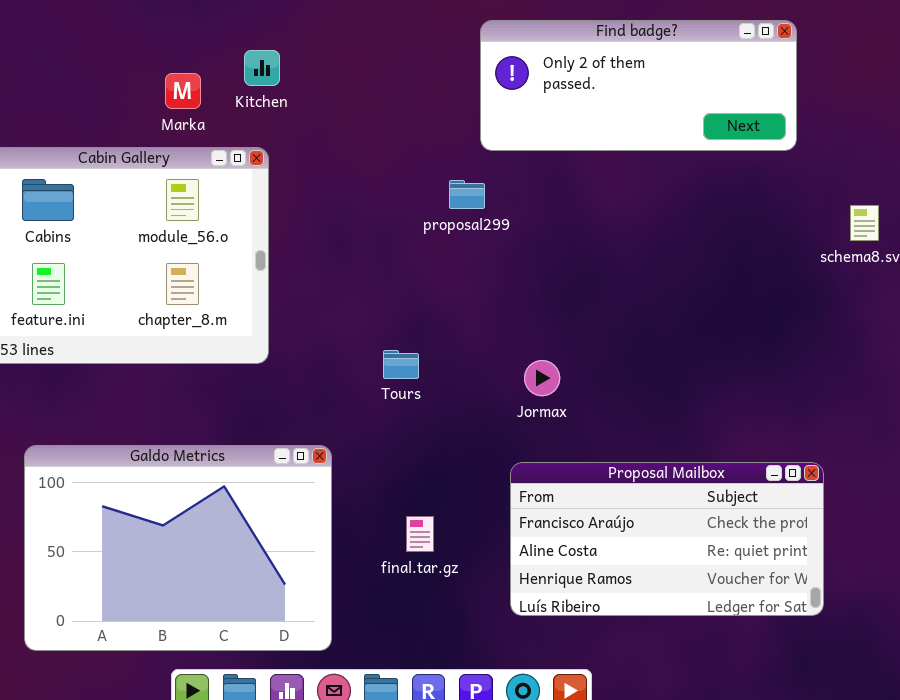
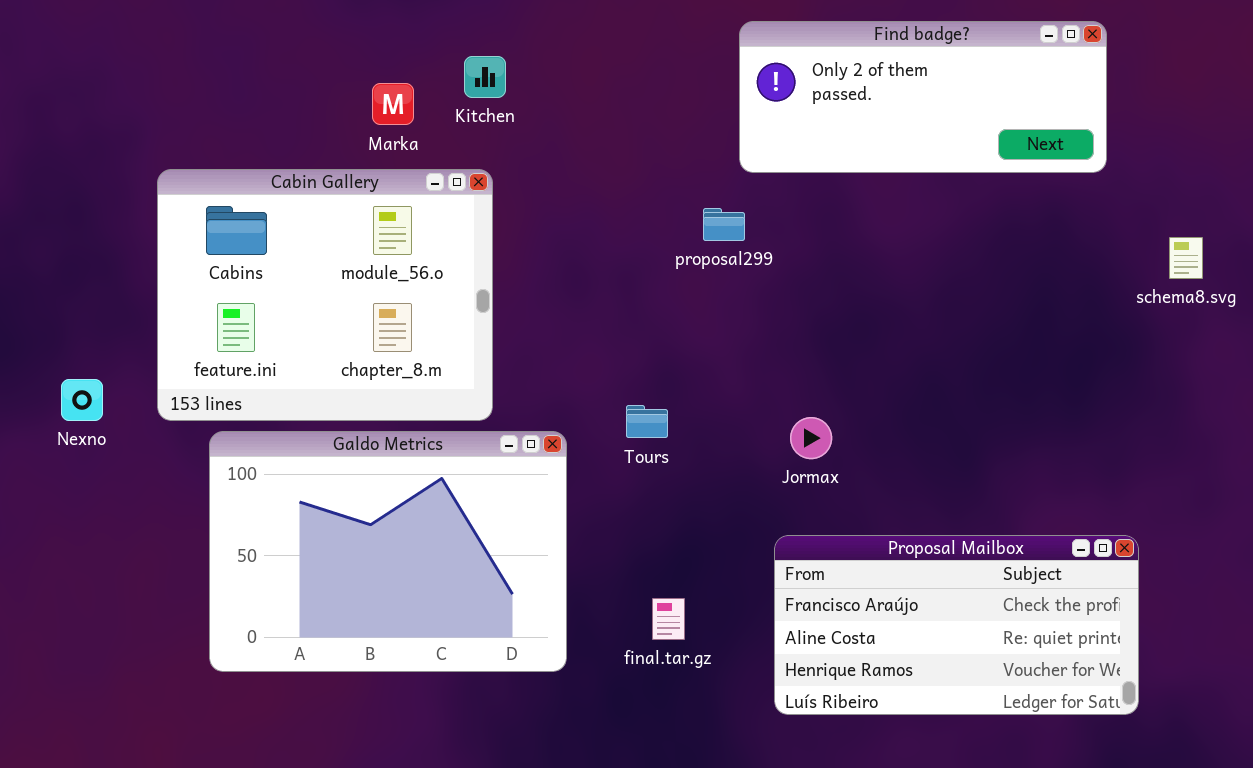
Galdo Metrics: [24,445,332,651] -> [209,431,567,672], moved

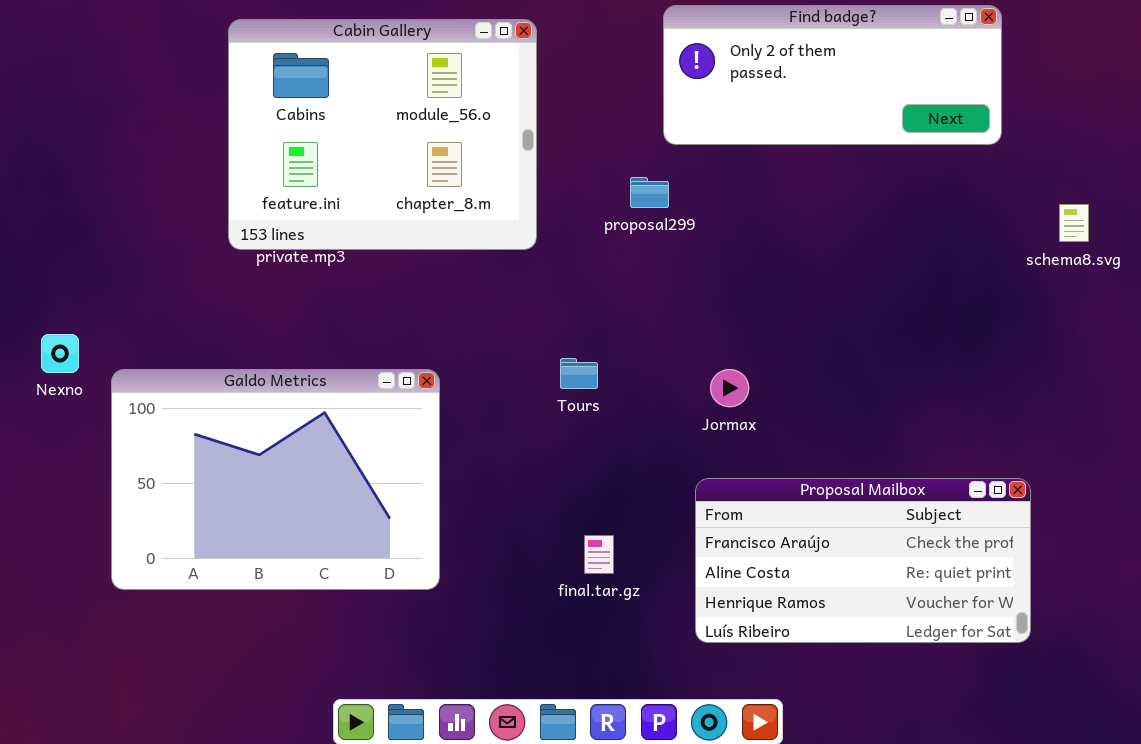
Cabin Gallery: [157,169,493,421] -> [228,19,537,250], moved
Galdo Metrics: [209,431,567,672] -> [111,369,440,590], moved

